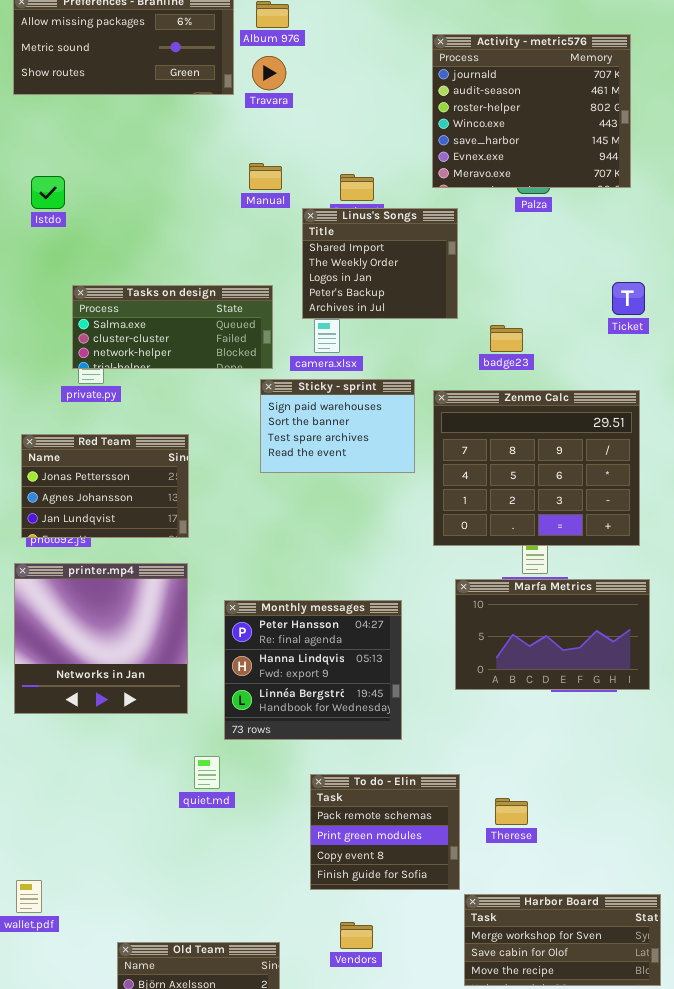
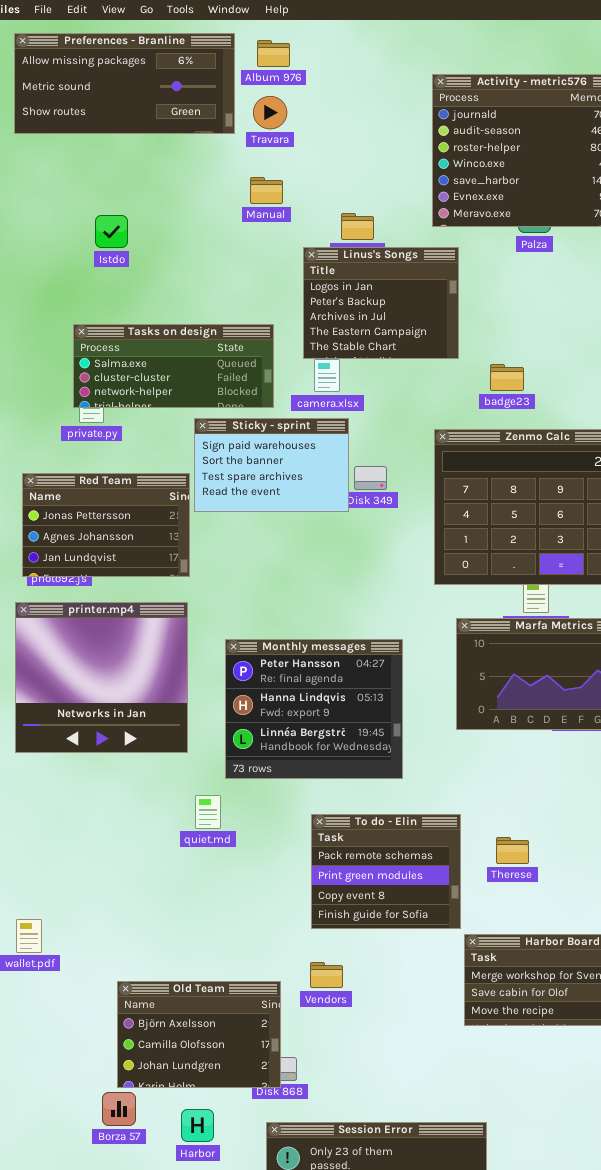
Manual: [249,163,282,190] -> [250,177,283,204], moved
Istdo: [31,176,65,209] -> [95,215,128,248], moved
Linus's Songs: [302,208,458,319] -> [303,247,459,359], scrolled down 2 rows
Sticky - sprint: [260,379,415,473] -> [194,418,349,512], moved
Vendors: [340,922,373,949] -> [310,962,343,988], moved

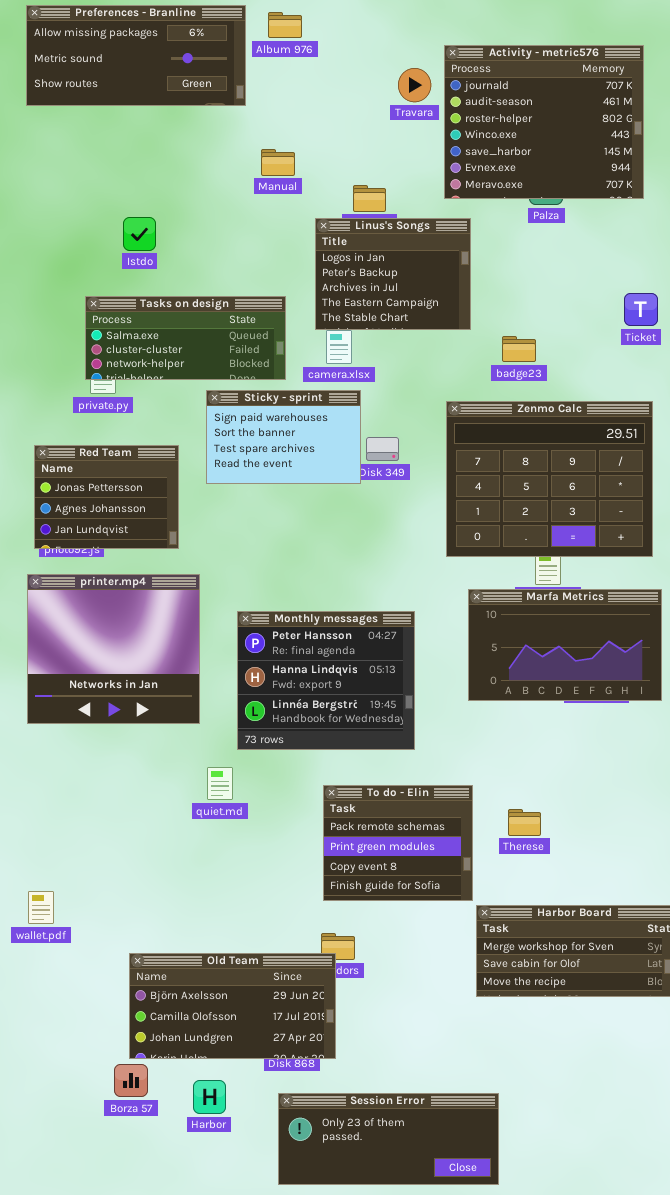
Travara: [253,96,287,129] -> [398,68,431,102], moved
Istdo: [95,215,128,248] -> [123,217,156,251], moved
Red Team: [22,473,190,577] -> [34,445,179,549], resized
Old Team: [117,981,281,1088] -> [129,953,336,1059], resized

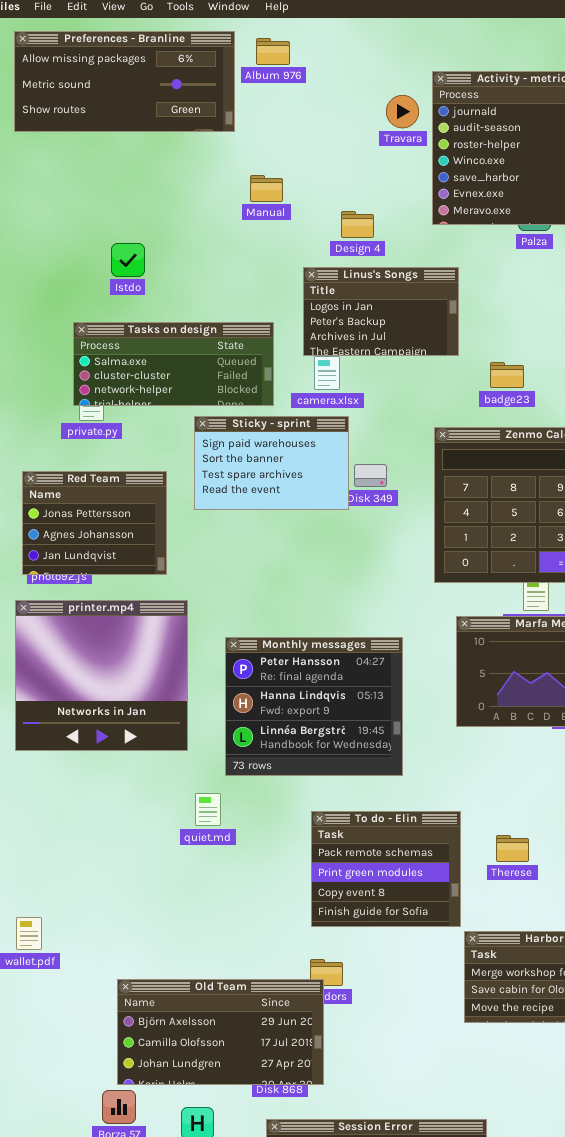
Linus's Songs: [315,218,471,330] -> [303,267,459,356], resized

